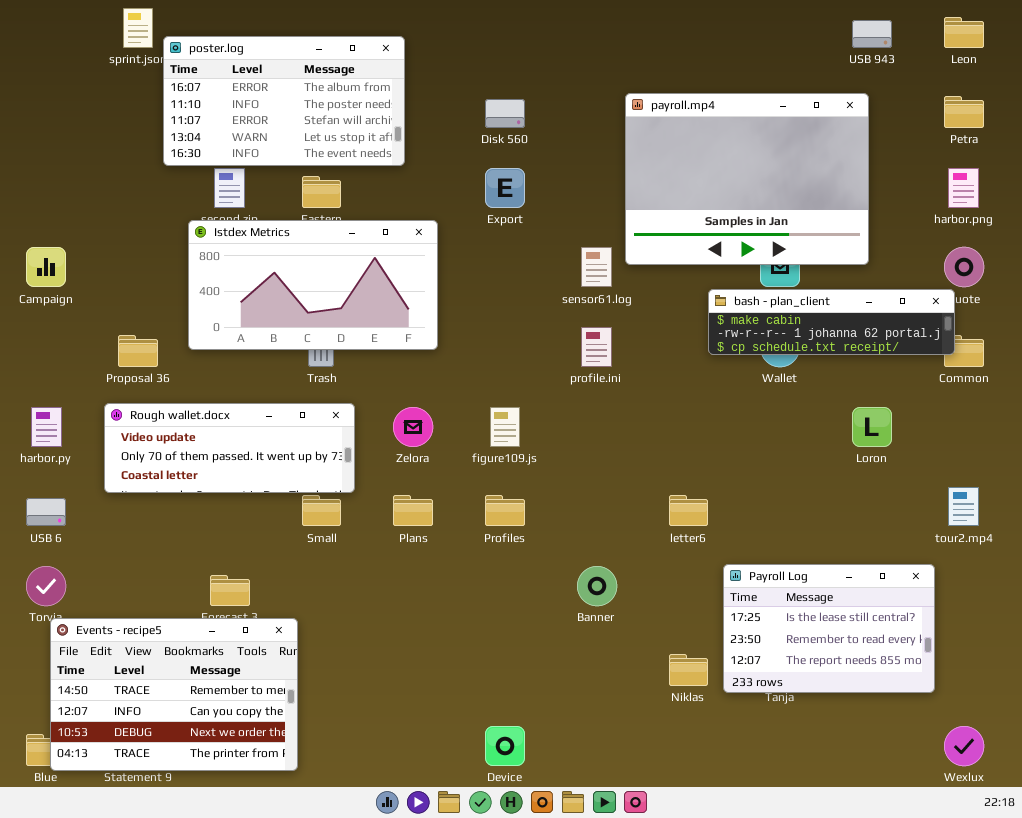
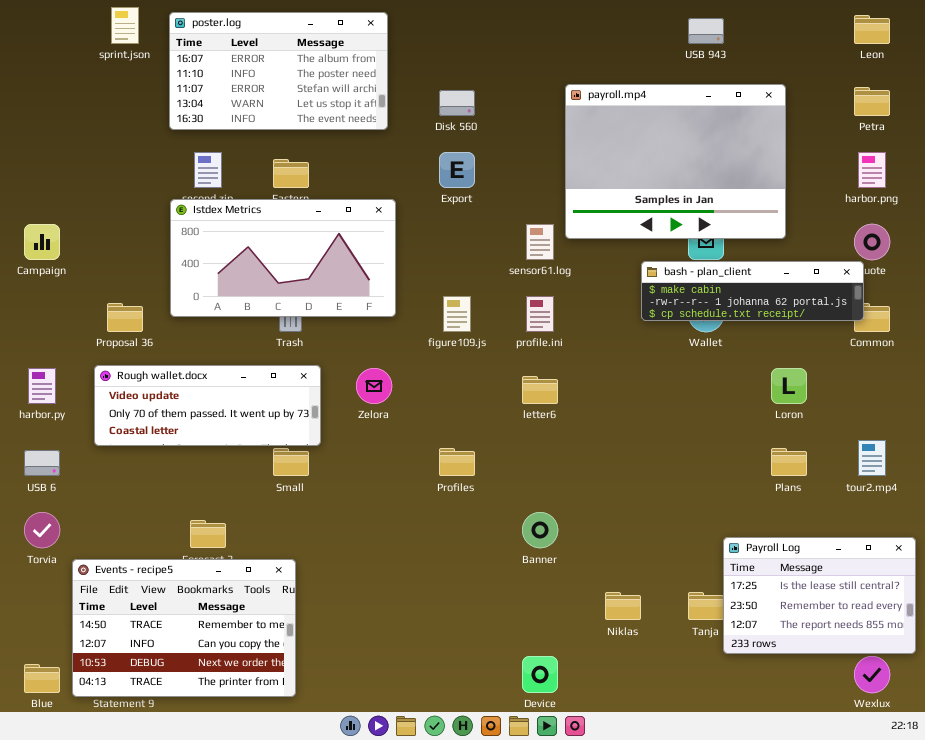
USB 943: [852,20,892,48] -> [688,18,724,44], moved
poster.log: [163,36,405,166] -> [169,12,388,130], moved
figure109.js: [490,407,520,447] -> [443,296,471,332], moved
Plans: [393,495,433,526] -> [771,448,807,476], moved
letter6: [669,495,708,526] -> [522,376,558,404], moved
Payroll Log: [723,564,935,693] -> [723,537,916,654], moved
Events - recipe5: [50,618,298,771] -> [72,559,296,697], moved
Device: [485,726,525,766] -> [522,656,558,693], moved

